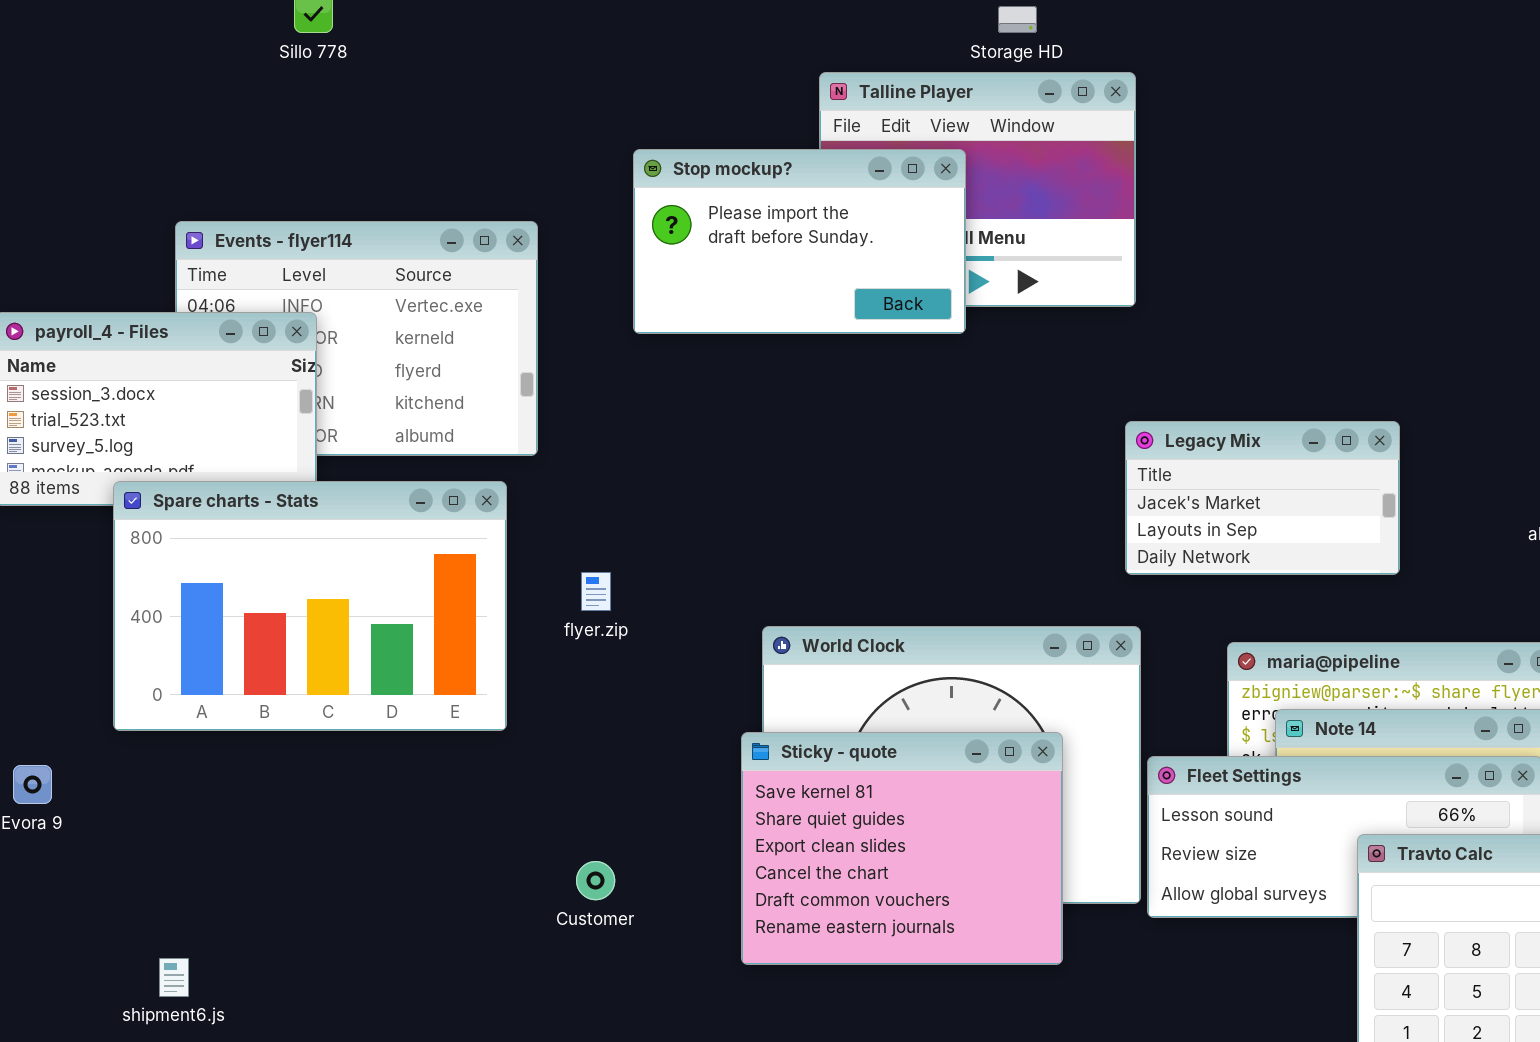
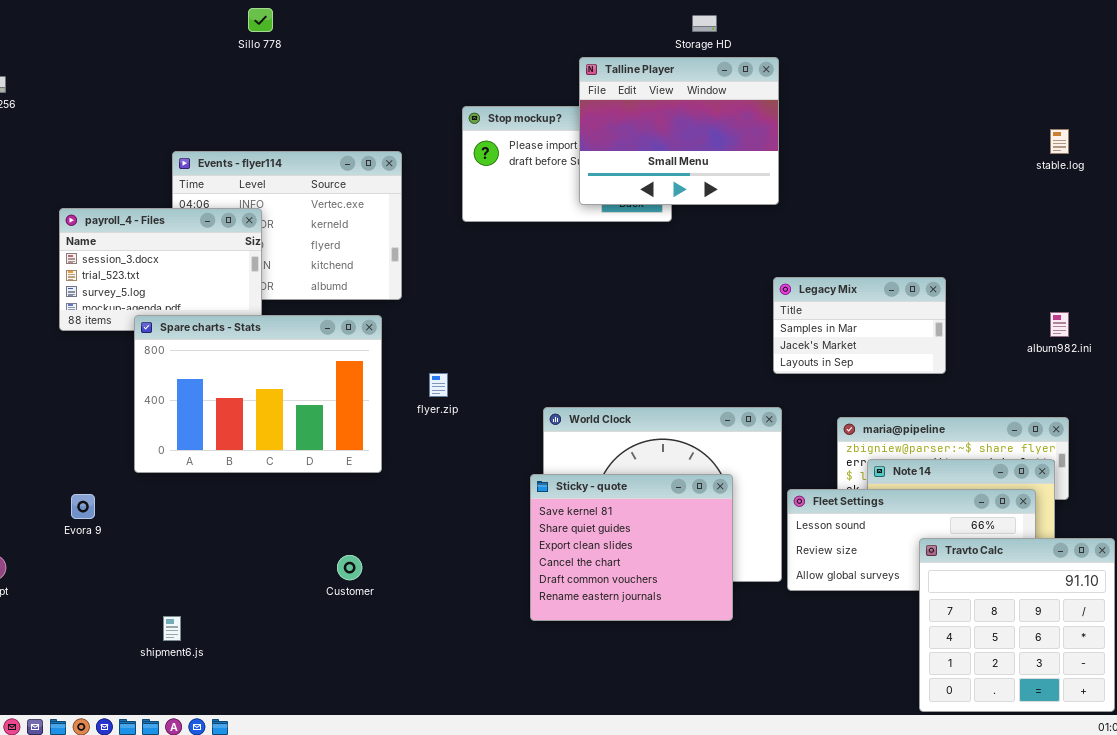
Talline Player: [819,72,1136,307] -> [579,57,779,205], raised
Legacy Mix: [1125,421,1400,575] -> [773,277,946,374], scrolled up 1 row
Customer: [576,861,615,900] -> [337,555,362,580], moved

